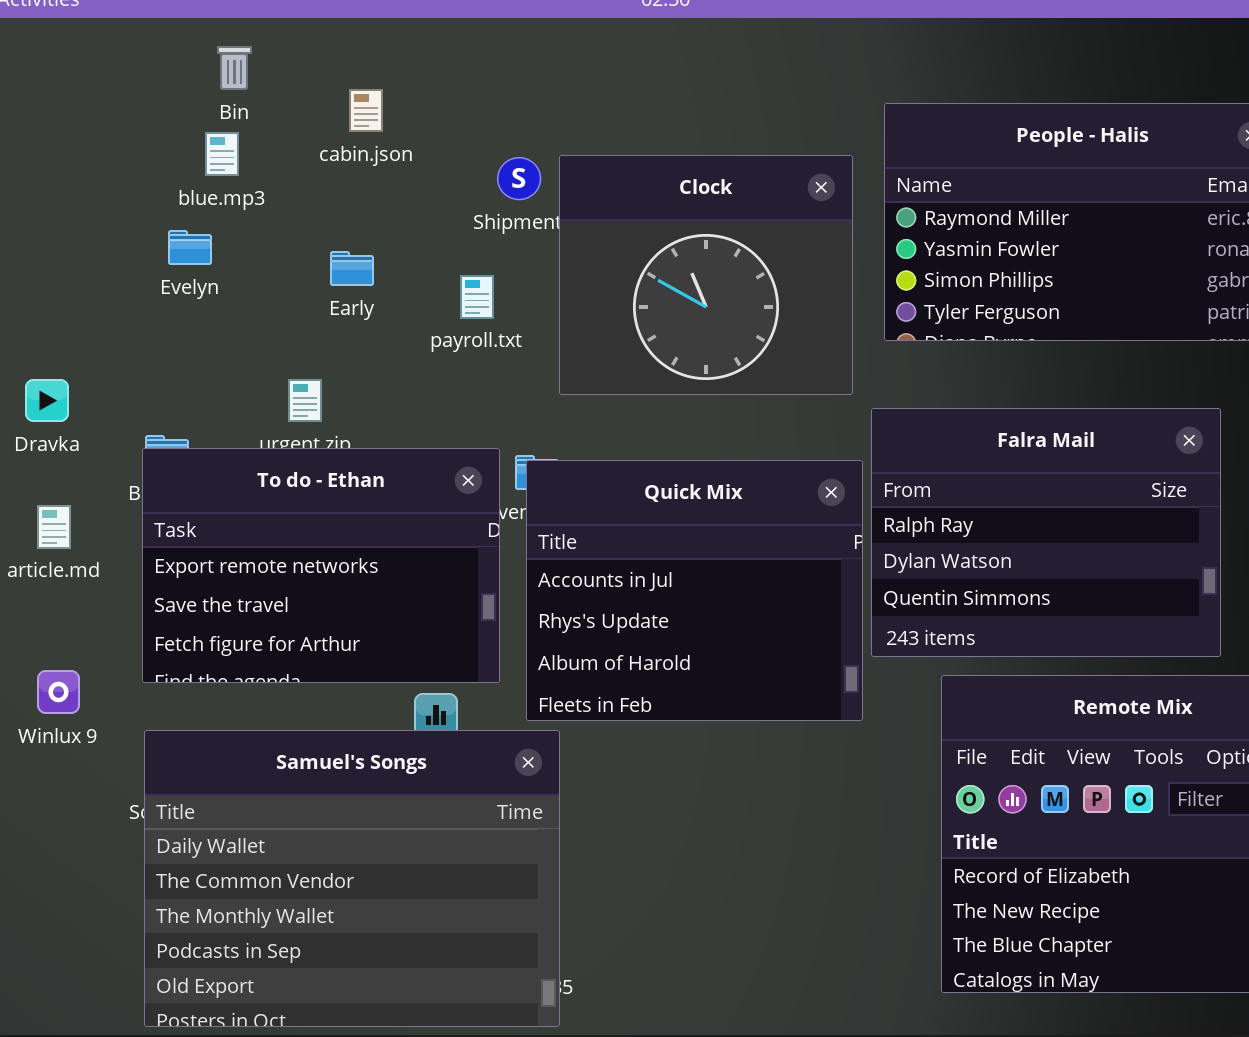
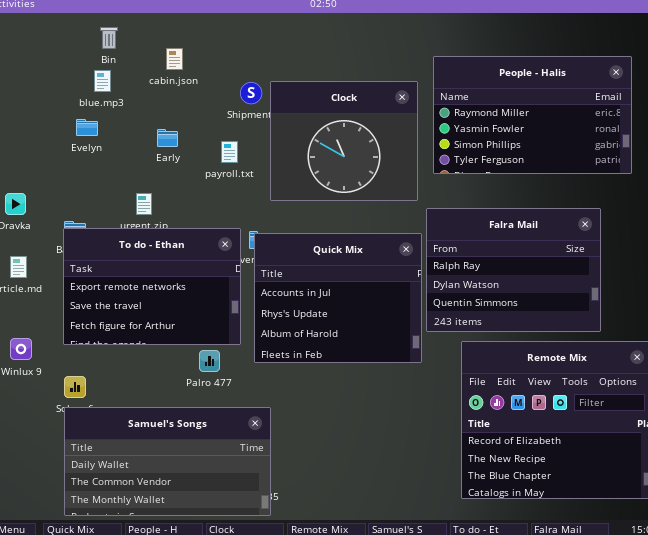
Samuel's Songs: [144,730,560,1027] -> [64,407,271,516], resized

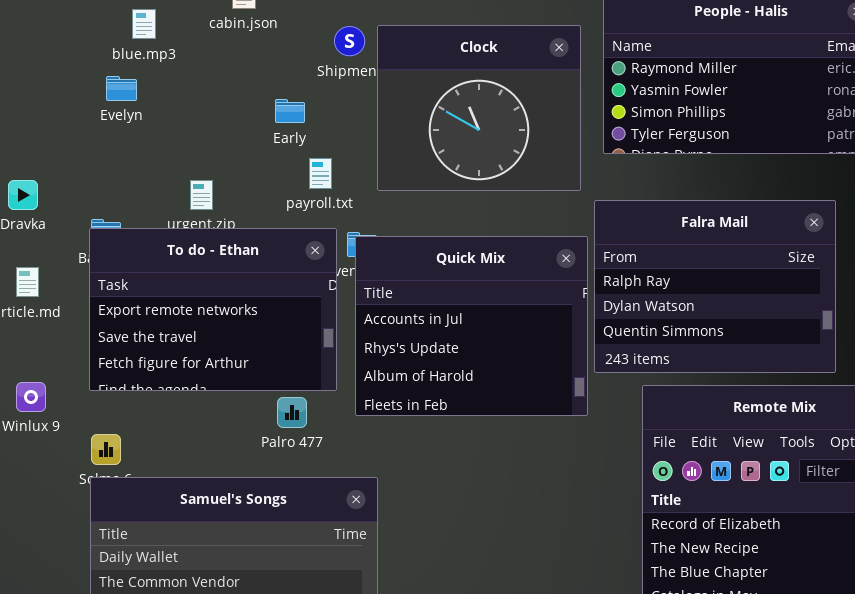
Early: [157,129,178,147] -> [275,99,305,123], moved
payroll.txt: [221,141,238,163] -> [309,158,332,189], moved

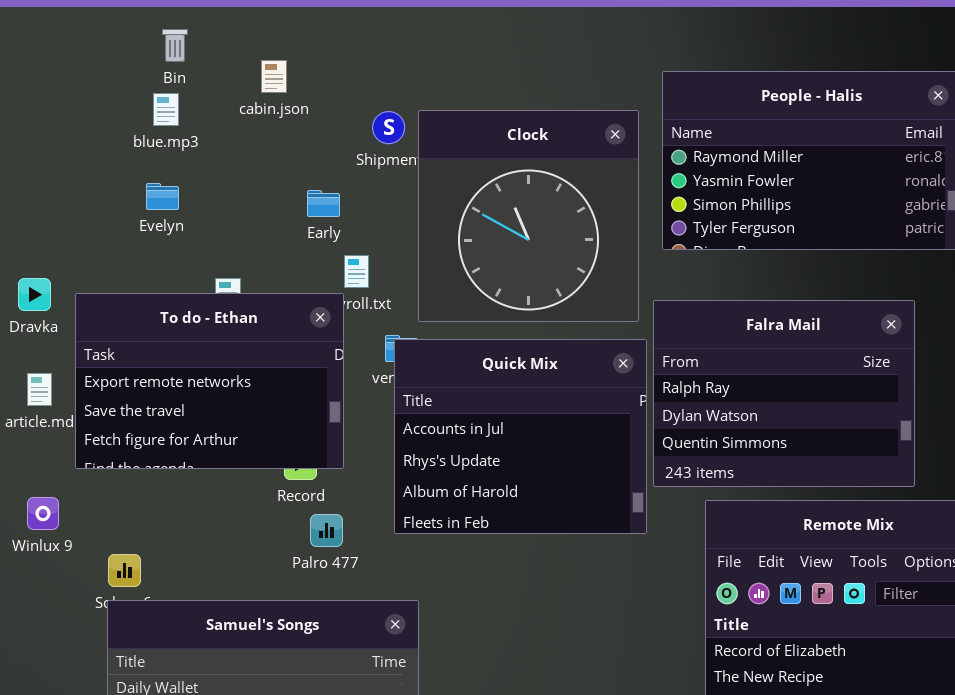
Clock: [377,25,581,191] -> [418,110,639,322], resized
Evelyn: [106,76,137,101] -> [146,183,179,210], moved
To do - Ethan: [89,228,337,391] -> [75,293,344,469], moved

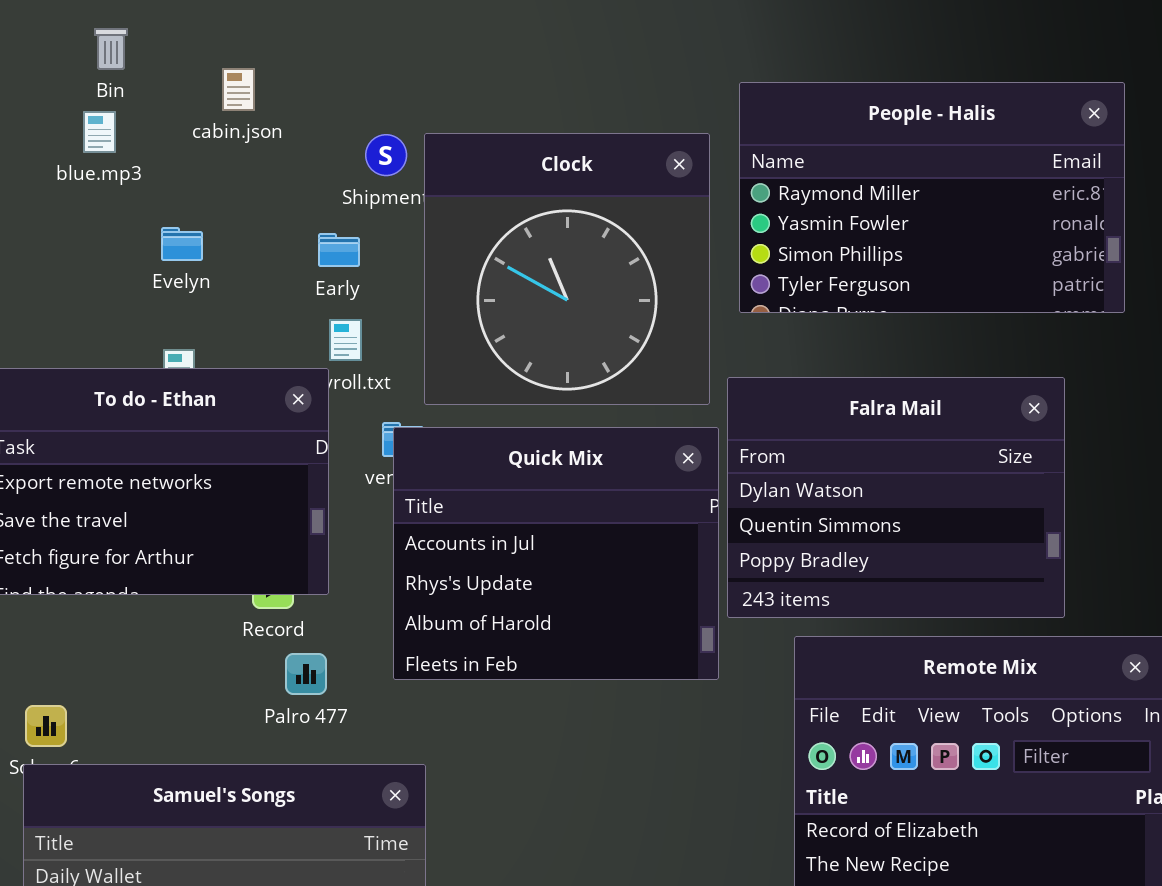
Evelyn: [146,183,179,210] -> [161,227,203,261], moved
Early: [307,190,340,217] -> [318,233,360,267], moved
Falra Mail: [653,300,915,487] -> [727,377,1065,618], scrolled down 1 row

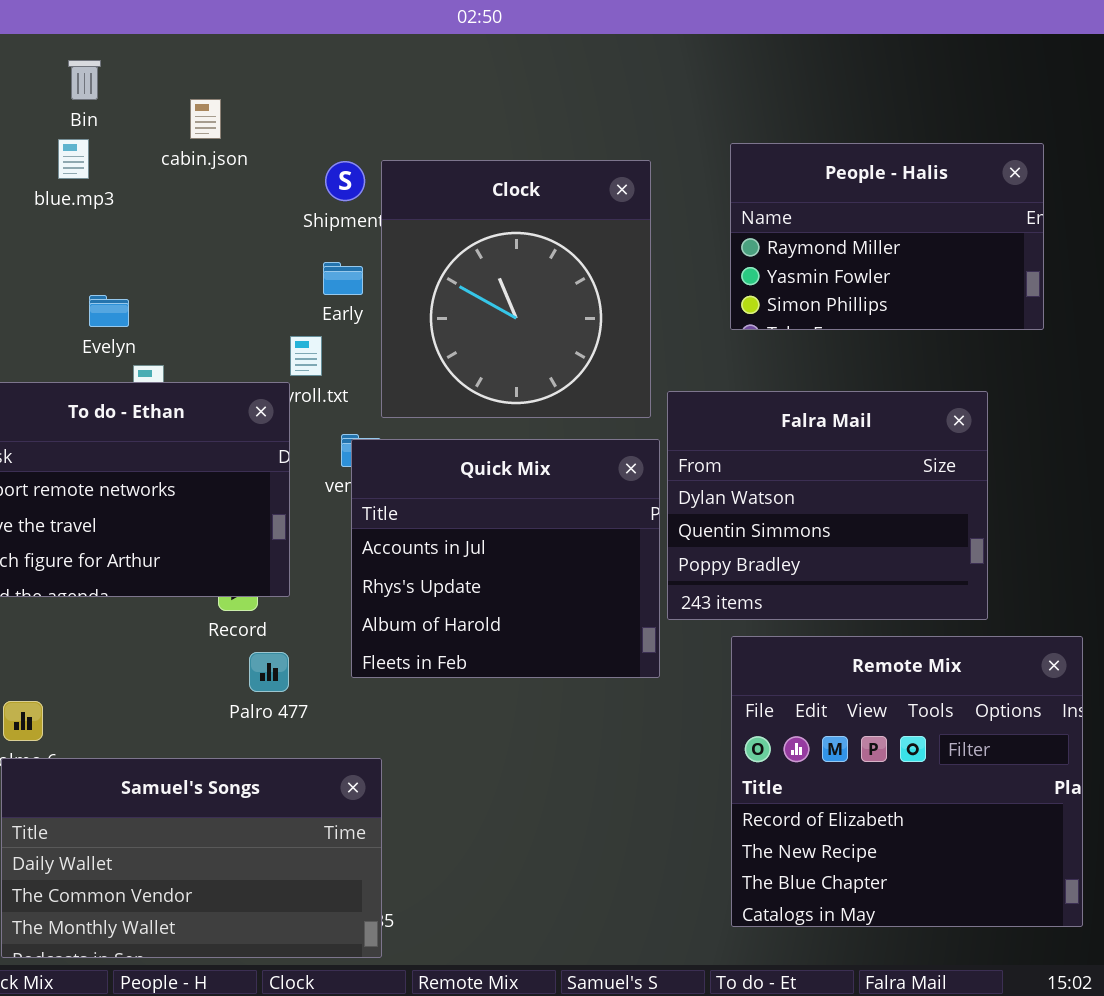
People - Halis: [739,82,1125,313] -> [730,143,1044,330], resized
Evelyn: [161,227,203,261] -> [89,295,129,327], moved
Early: [318,233,360,267] -> [323,262,363,295], moved

